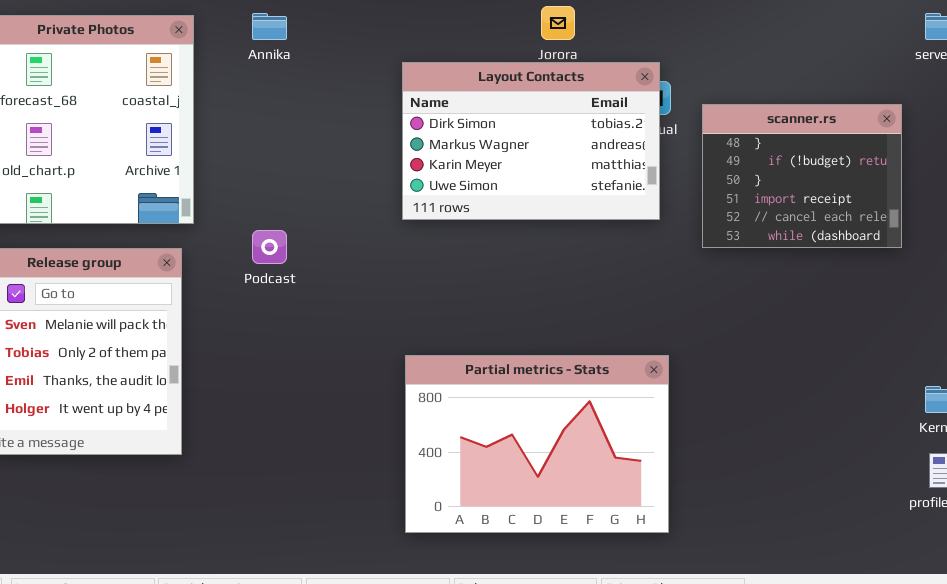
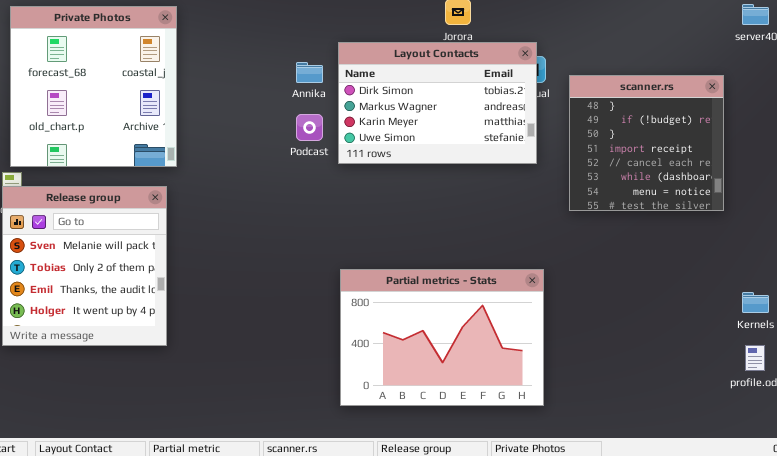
Annika: [252,13,287,40] -> [296,62,323,83], moved
scanner.rs: [702,104,902,248] -> [569,75,724,211], resized
Podcast: [252,230,287,264] -> [296,114,323,141], moved

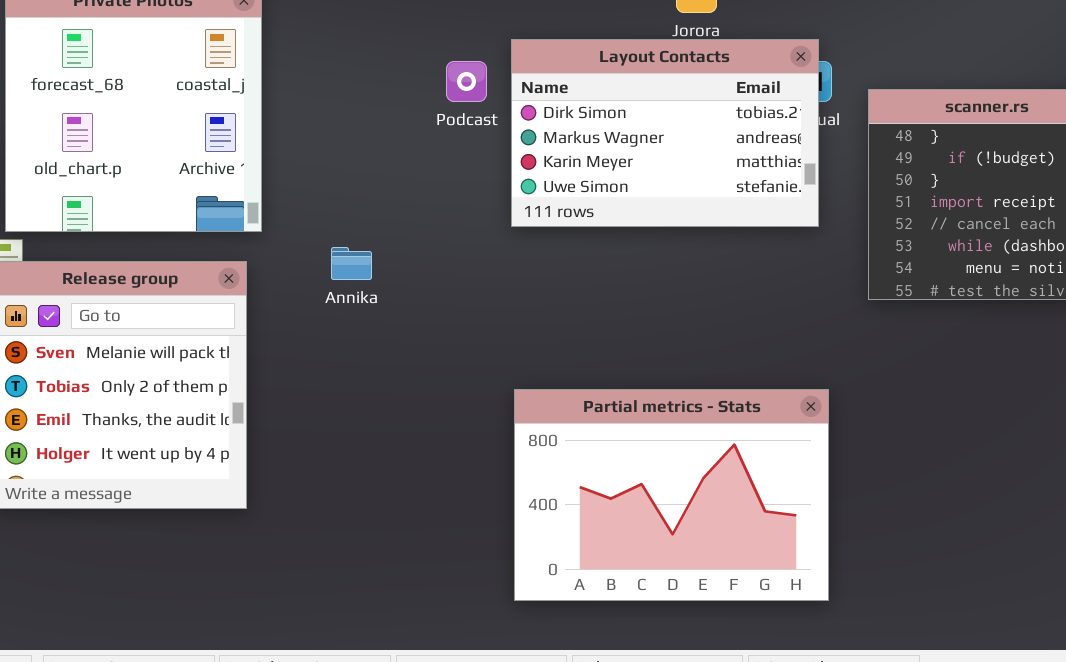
Annika: [296,62,323,83] -> [331,247,372,280], moved
Podcast: [296,114,323,141] -> [446,61,487,102], moved

